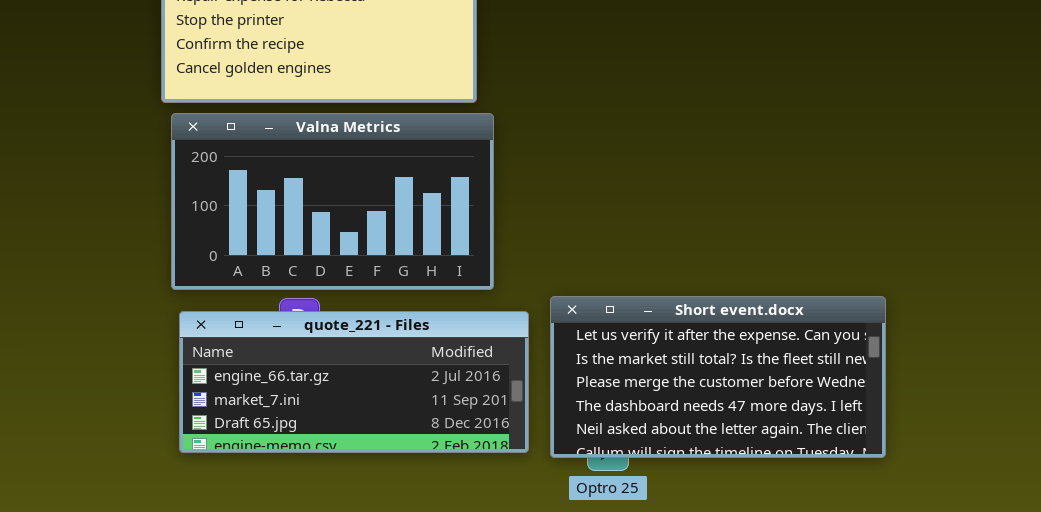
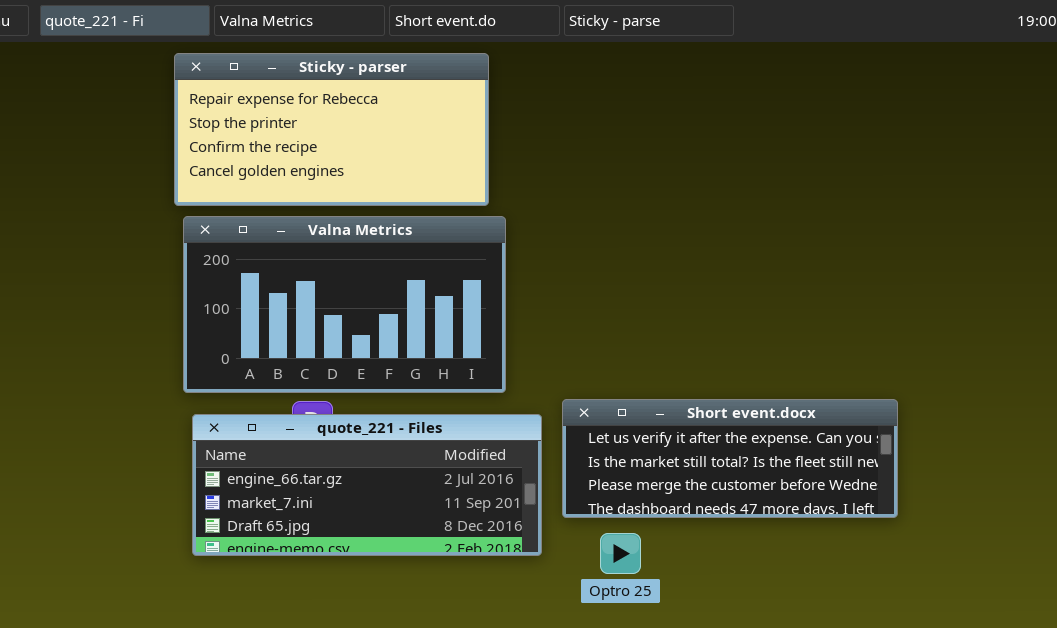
Short event.docx: [550,296,886,458] -> [562,399,898,518], resized

